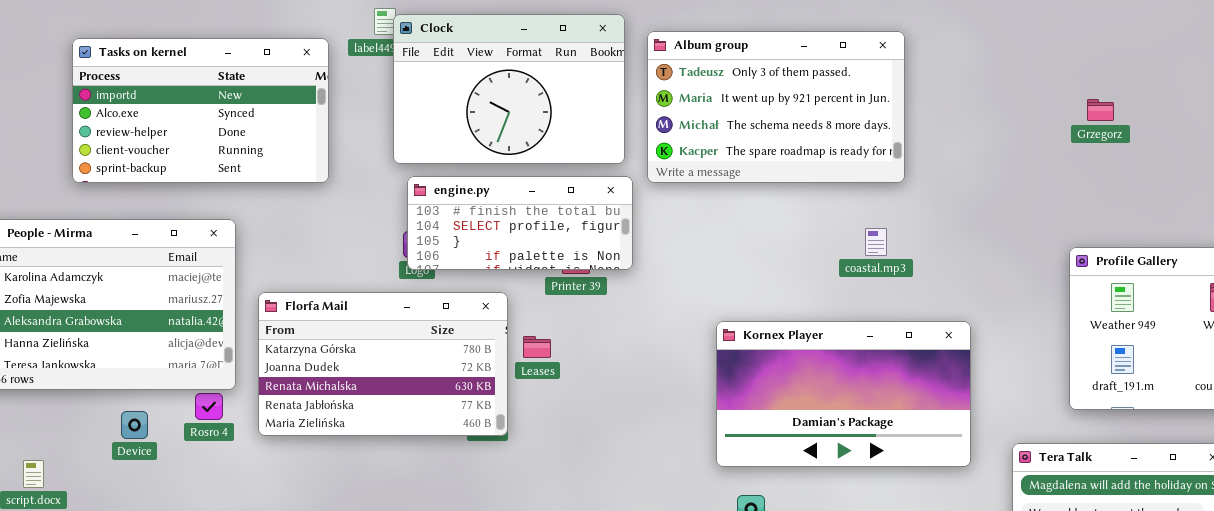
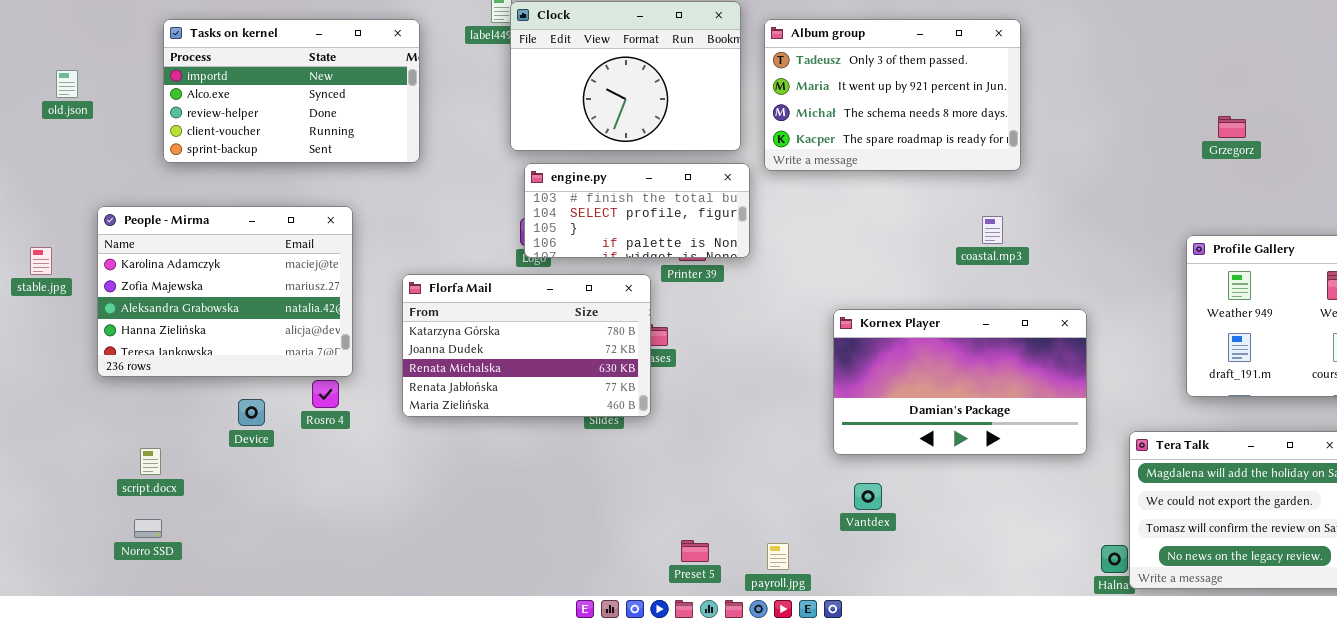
Tasks on kernel: [72,38,329,183] -> [163,19,420,163], moved
Grzegorz: [1087,99,1114,121] -> [1218,116,1246,138], moved
Florfa Mail: [258,292,508,436] -> [402,274,651,417], moved

